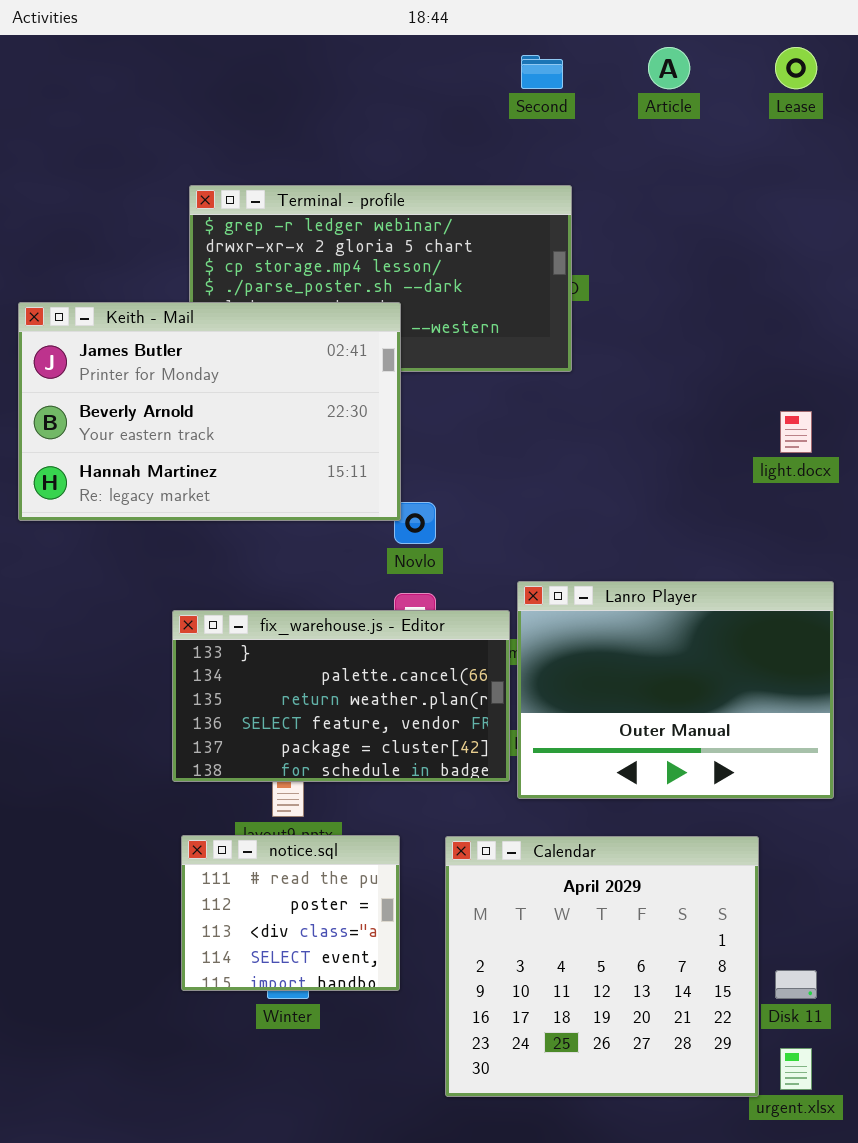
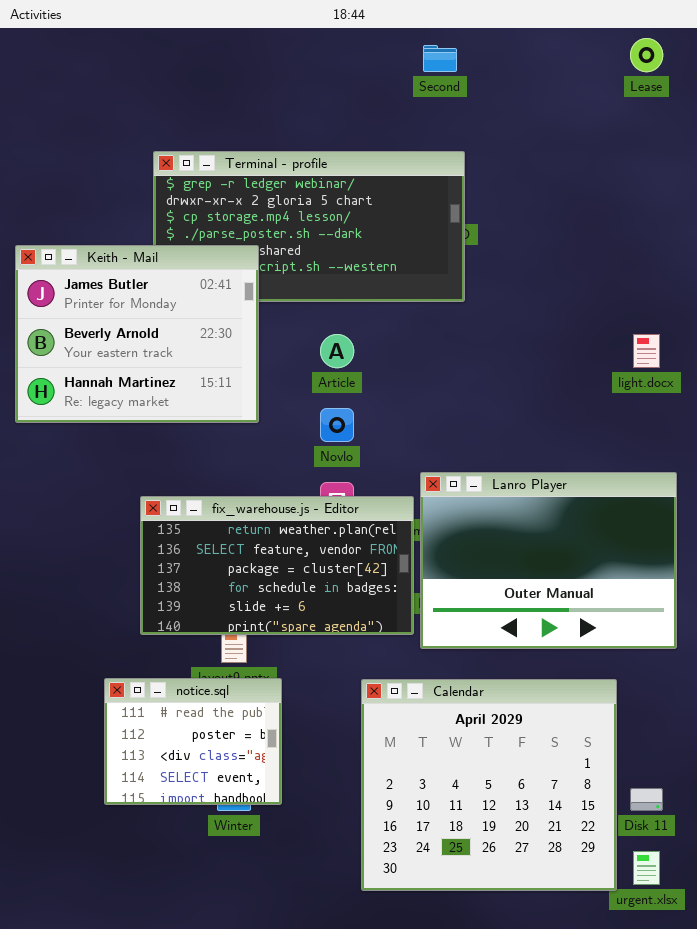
Article: [648,47,690,89] -> [320,334,354,368], moved
Keith - Mail: [18,302,401,521] -> [15,245,259,423], resized
fix_warehouse.js - Editor: [172,610,510,782] -> [140,496,414,635], scrolled down 2 rows
notice.sql: [181,835,400,991] -> [104,678,282,805], moved

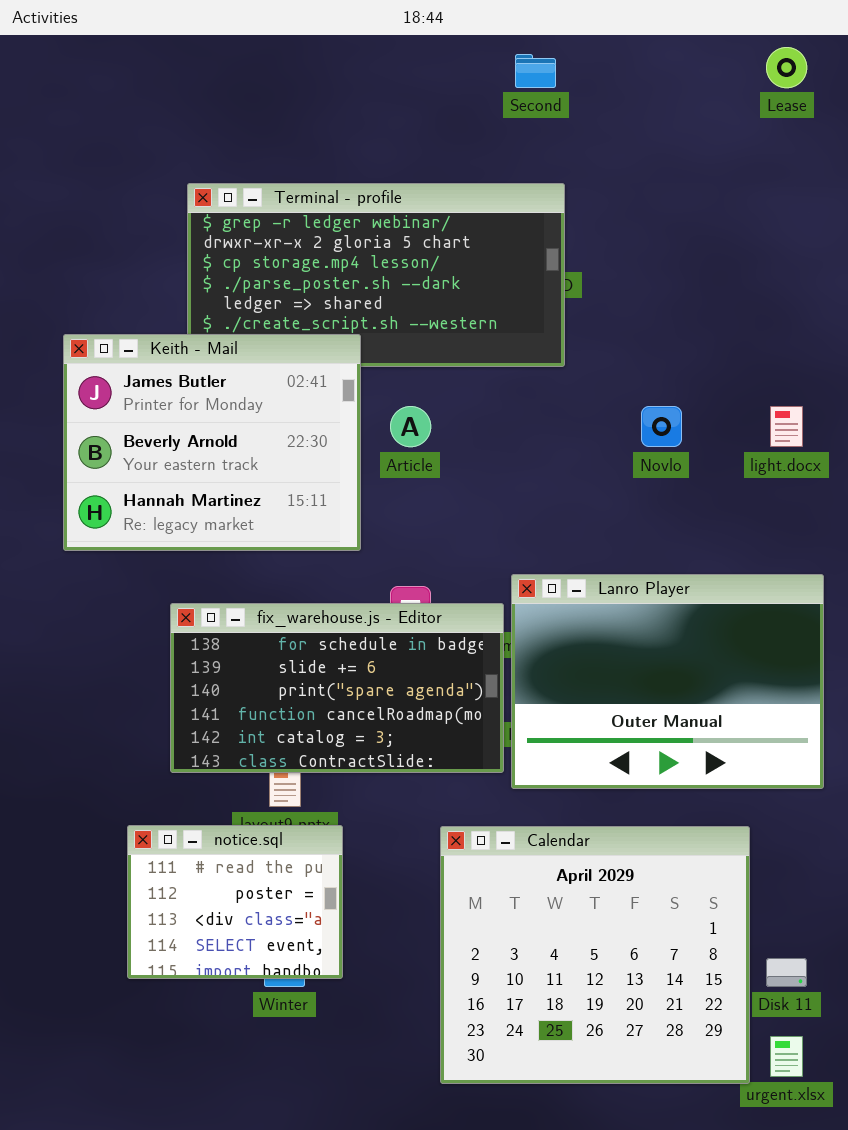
Keith - Mail: [15,245,259,423] -> [63,334,361,551], moved
Novlo: [320,408,354,442] -> [641,406,682,447], moved
fix_warehouse.js - Editor: [140,496,414,635] -> [170,603,504,773], scrolled down 3 rows

